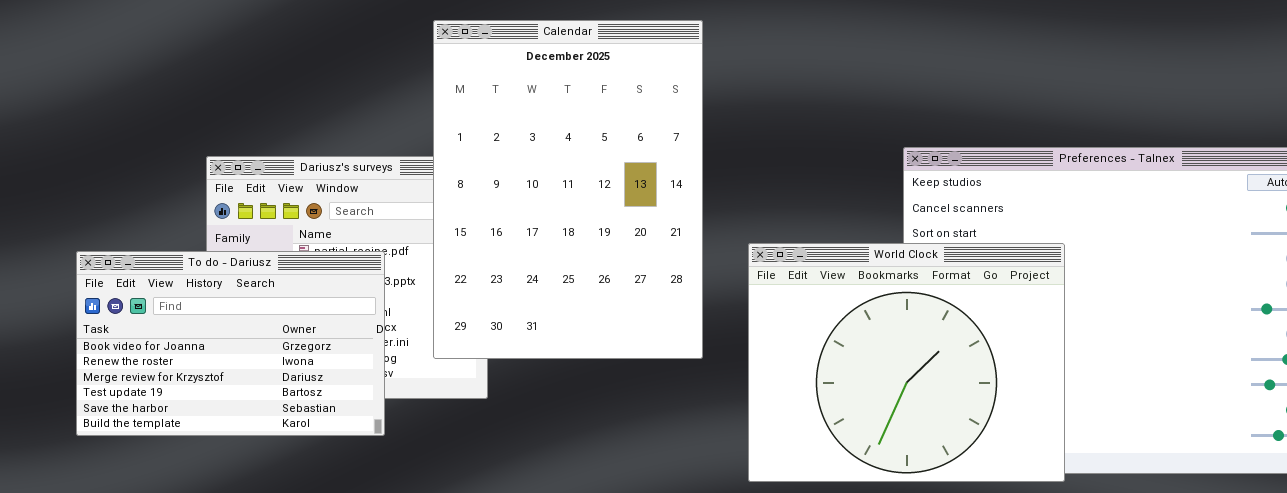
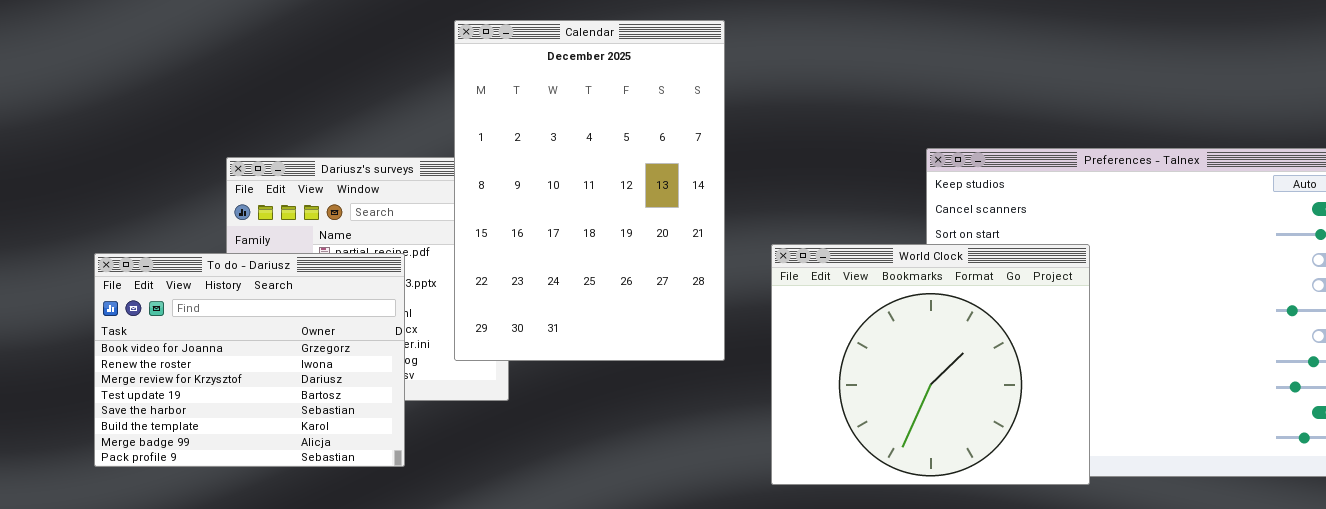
To do - Dariusz: [76,251,385,436] -> [94,253,405,467], resized

